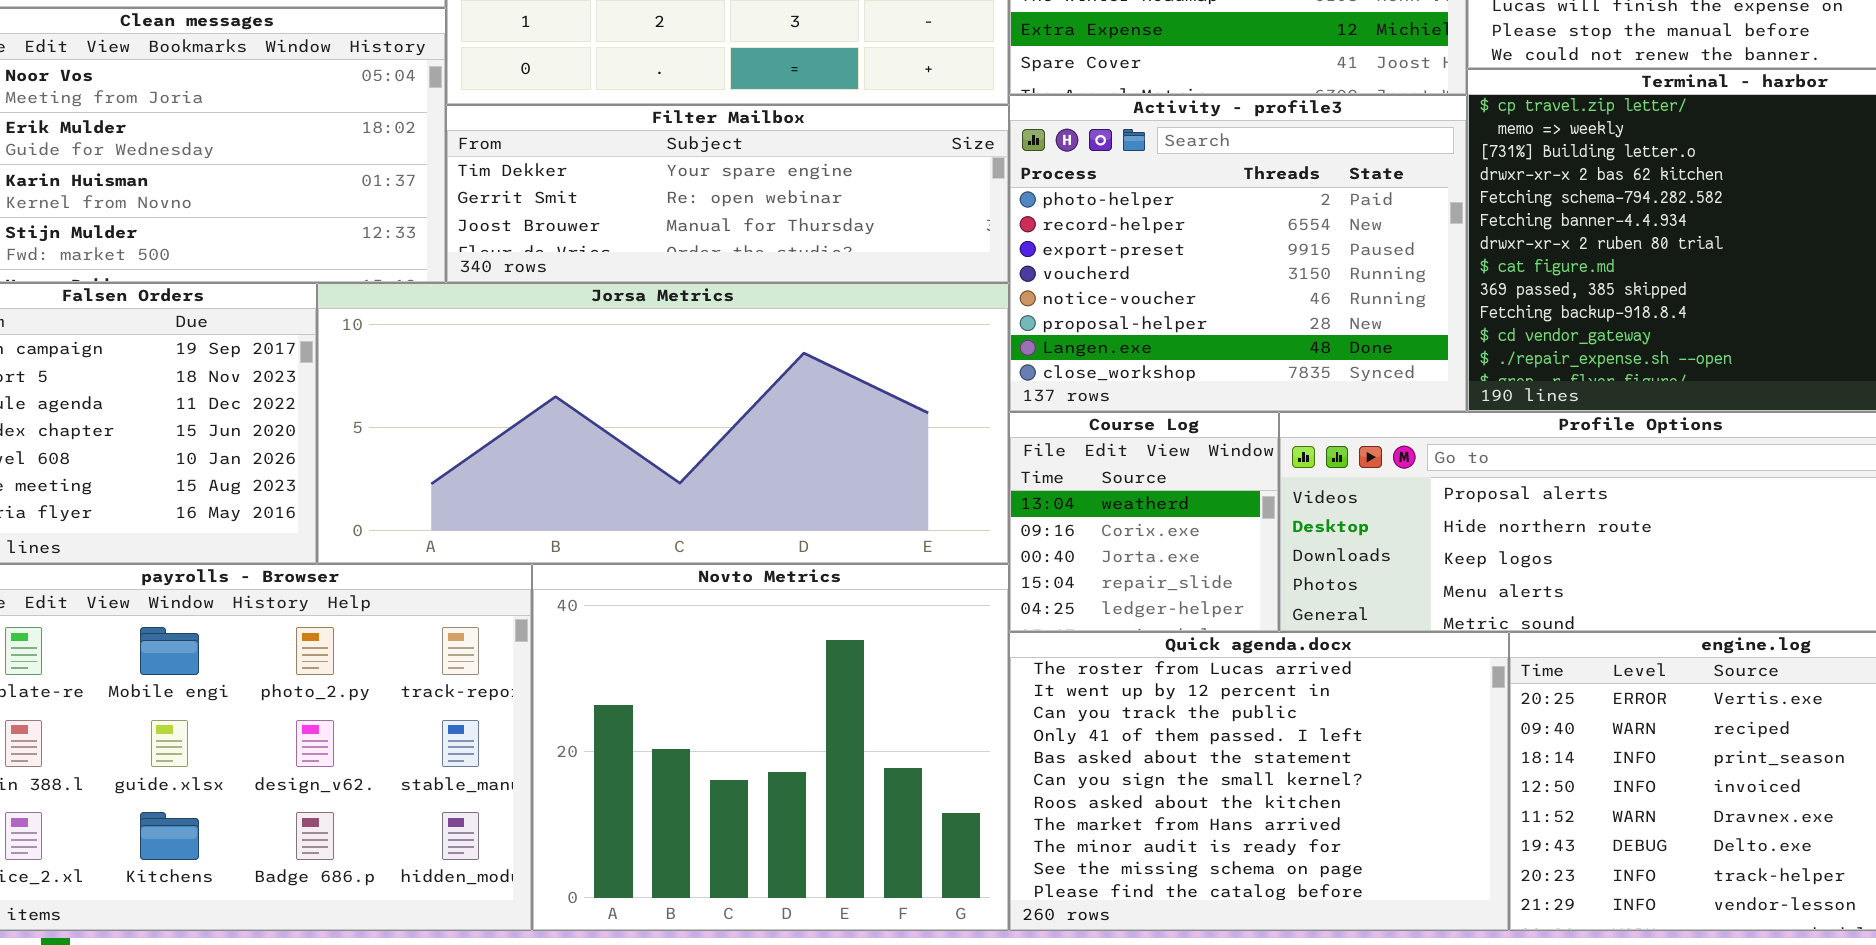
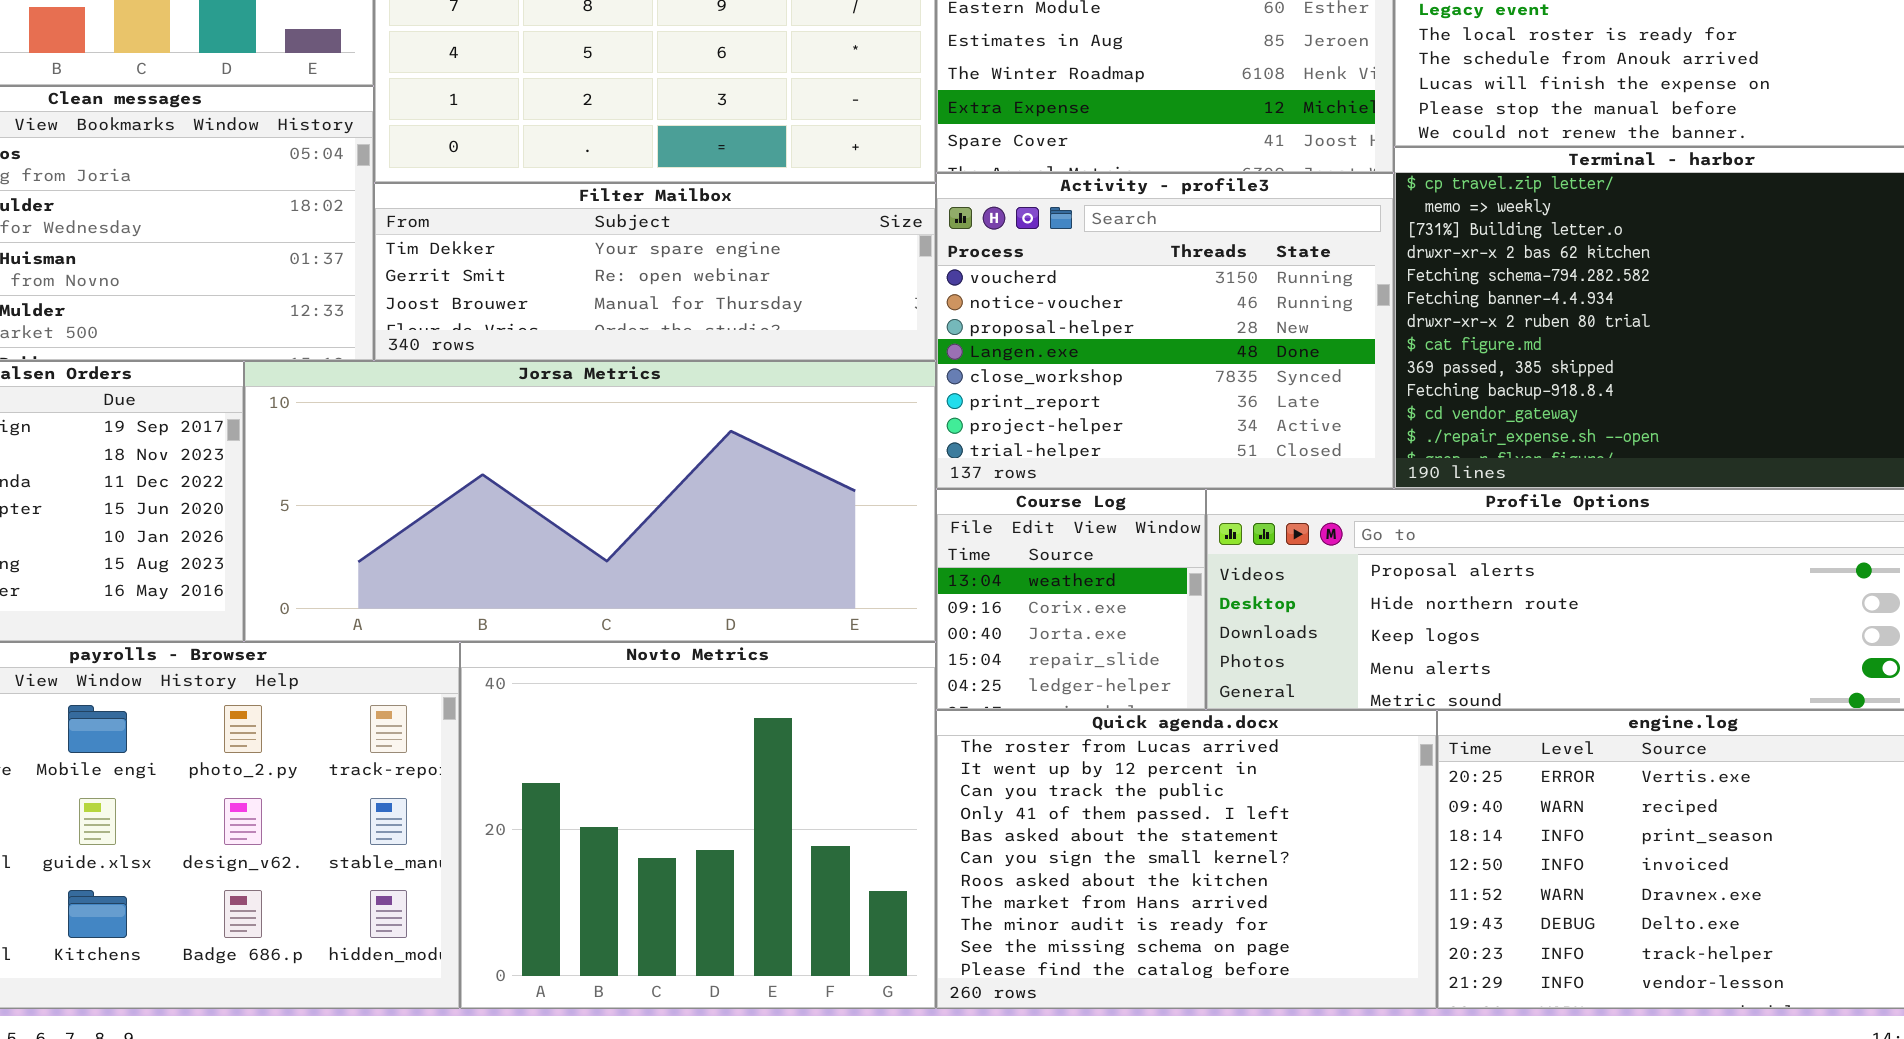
Activity - profile3: [1009,95,1467,412] -> [936,173,1394,489], scrolled down 3 rows

